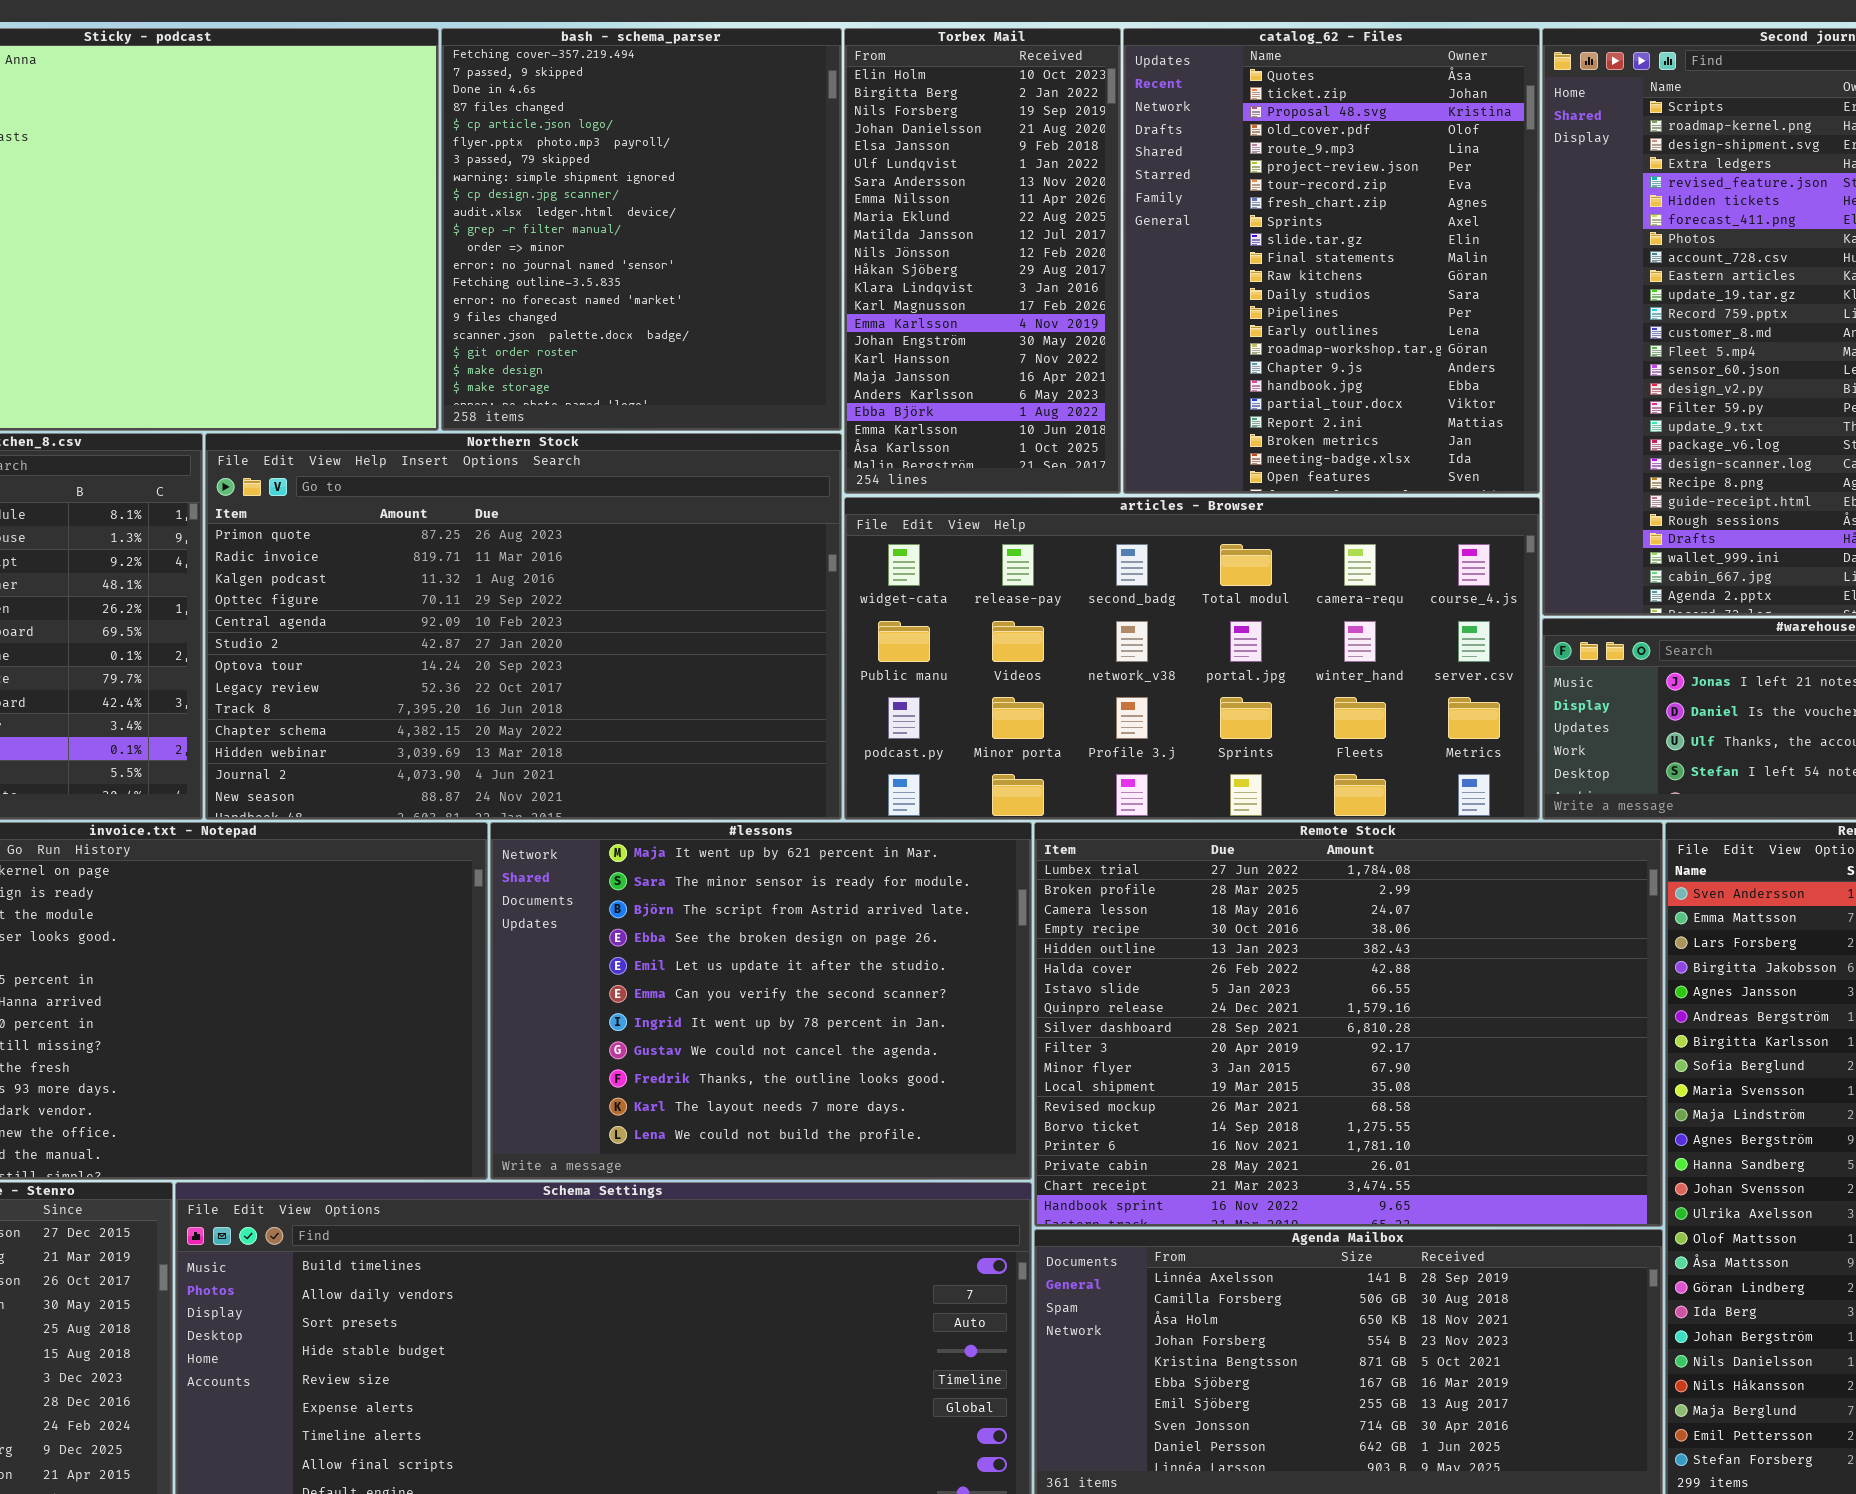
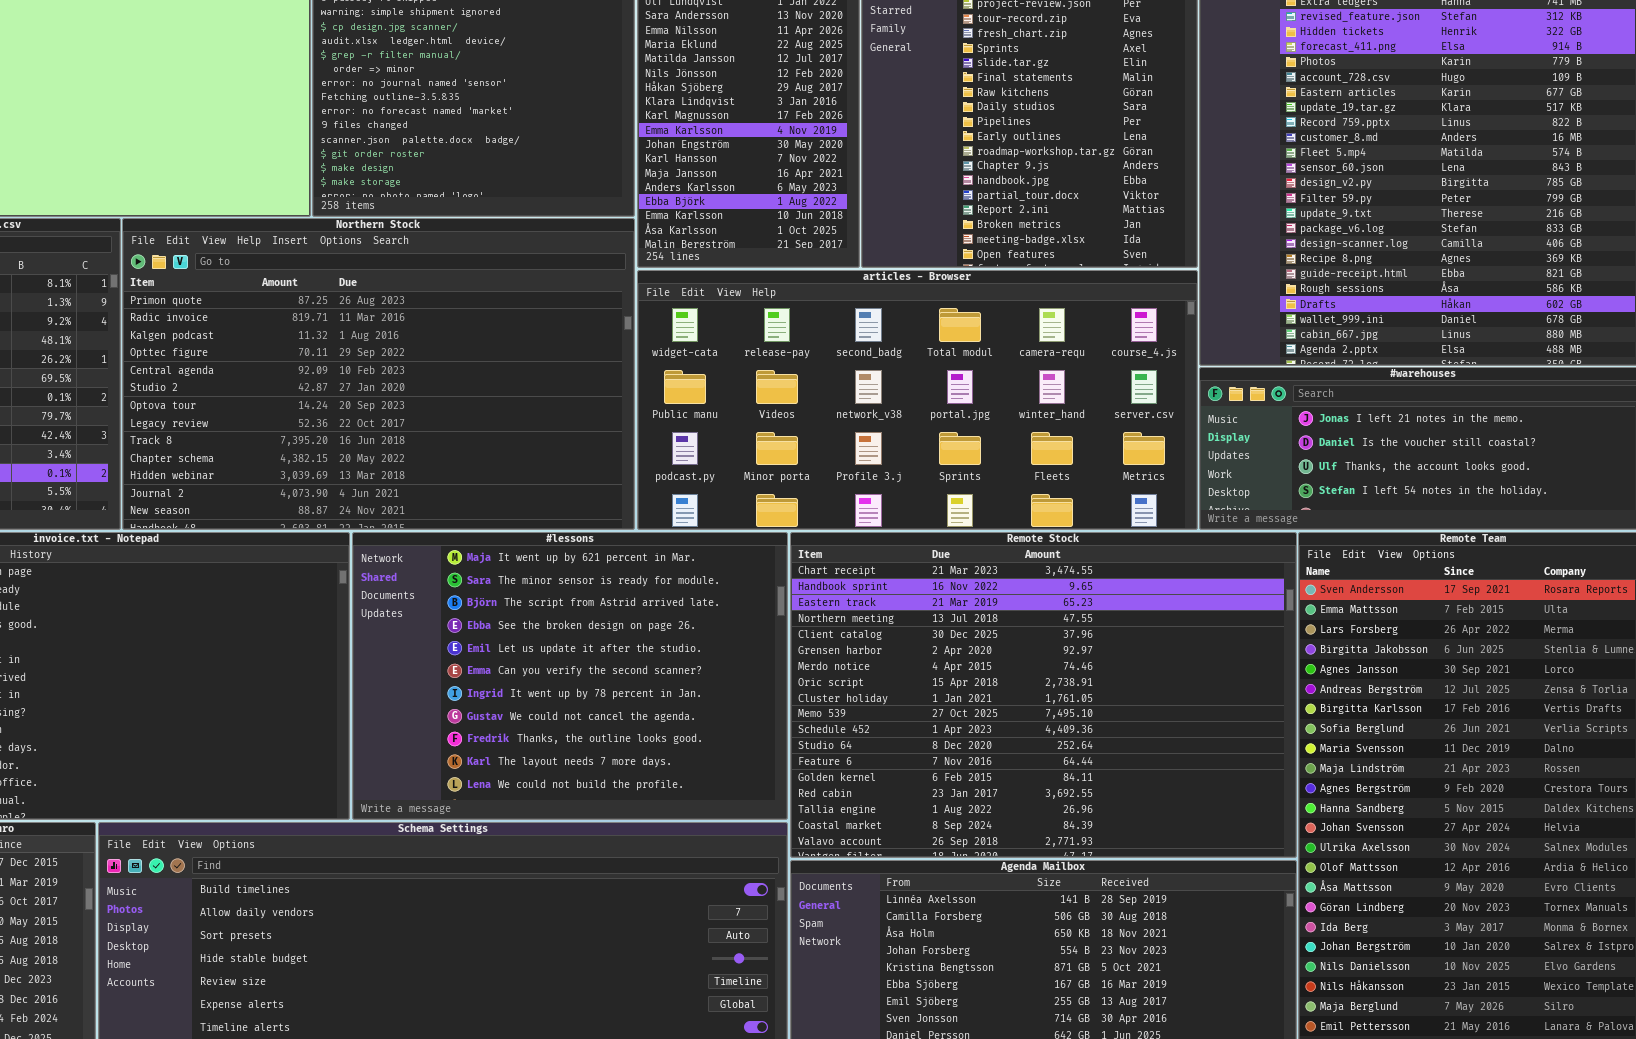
Remote Stock: [1034,822,1663,1227] -> [790,532,1297,858], scrolled down 16 rows

